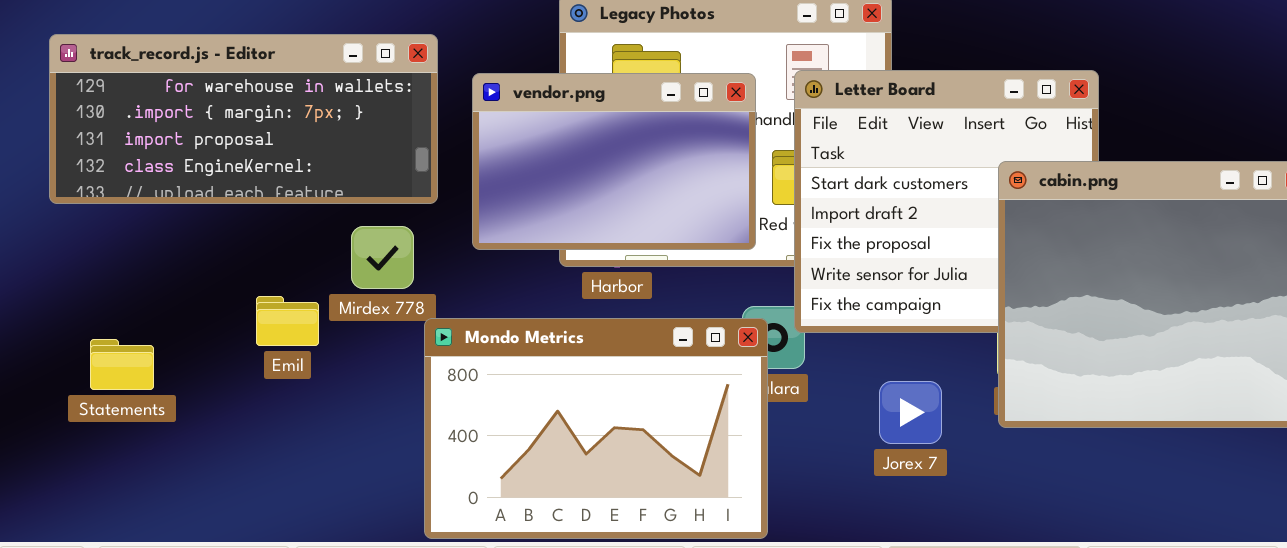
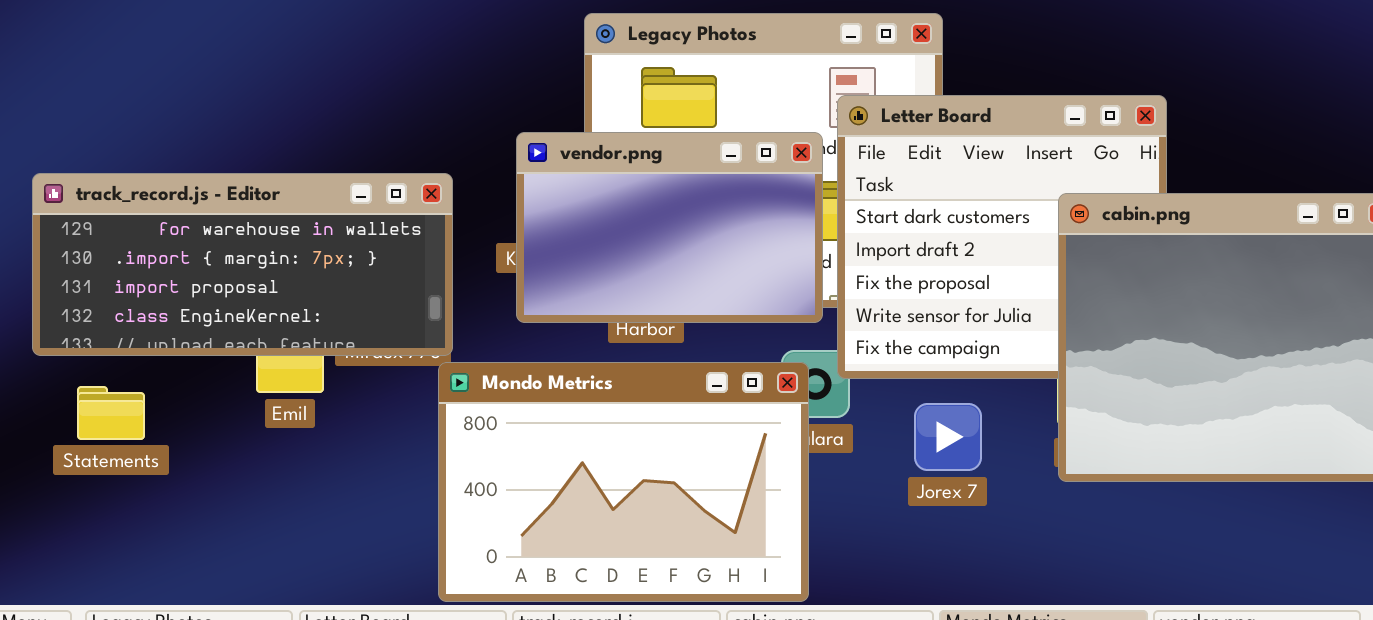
track_record.js - Editor: [49,34,438,204] -> [32,173,453,356], moved
vendor.png: [472,73,756,250] -> [516,132,823,323], moved
Jorex 7: [879,381,942,444] -> [914,403,982,471], moved

